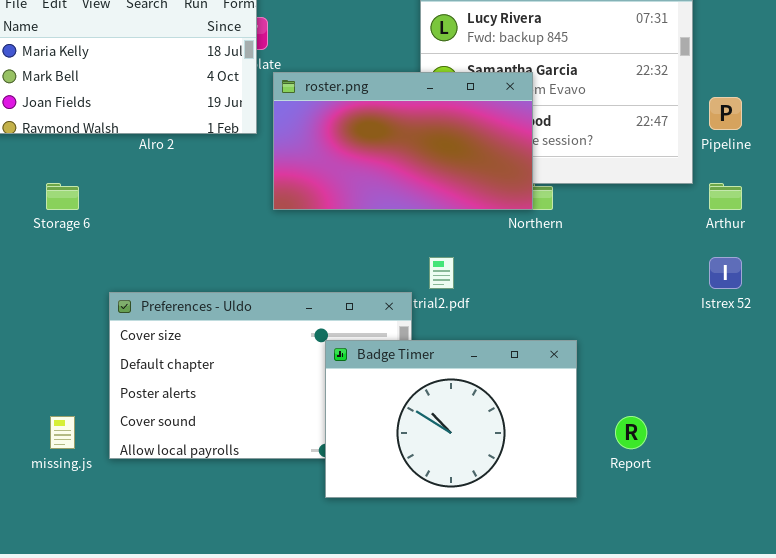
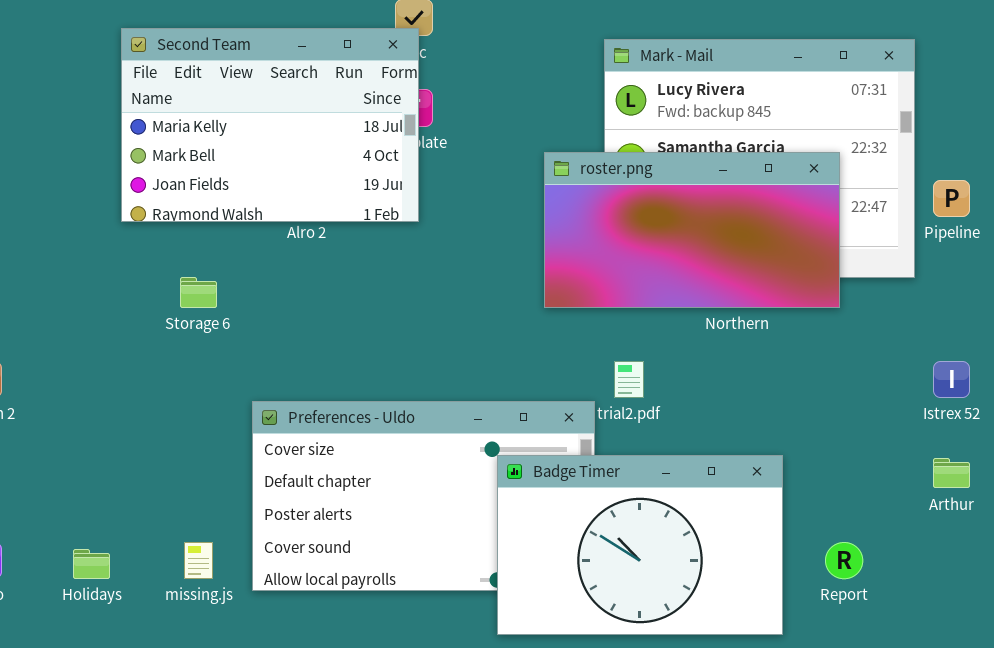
roster.png: [273,72,533,210] -> [544,152,840,308], moved
Arthur: [709,183,742,210] -> [933,458,970,488], moved

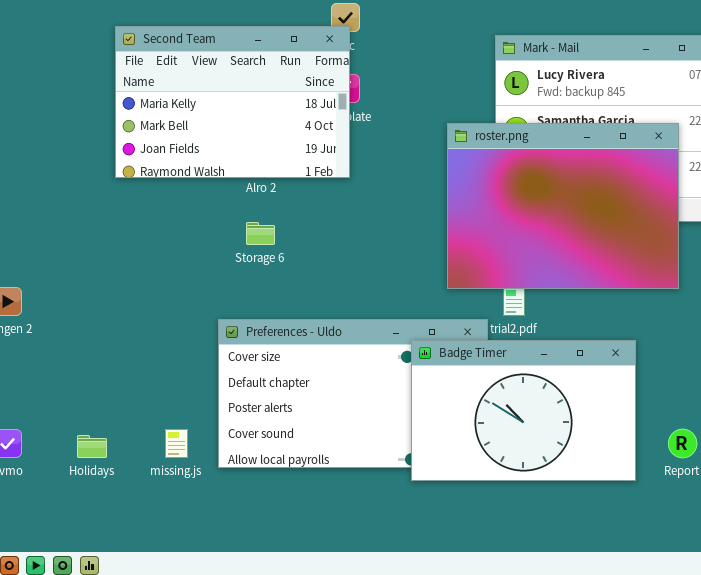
roster.png: [544,152,840,308] -> [447,123,679,289], resized
Storage 6: [180,277,217,308] -> [246,222,275,245], moved
Badge Timer: [497,455,783,635] -> [411,340,636,481], moved

